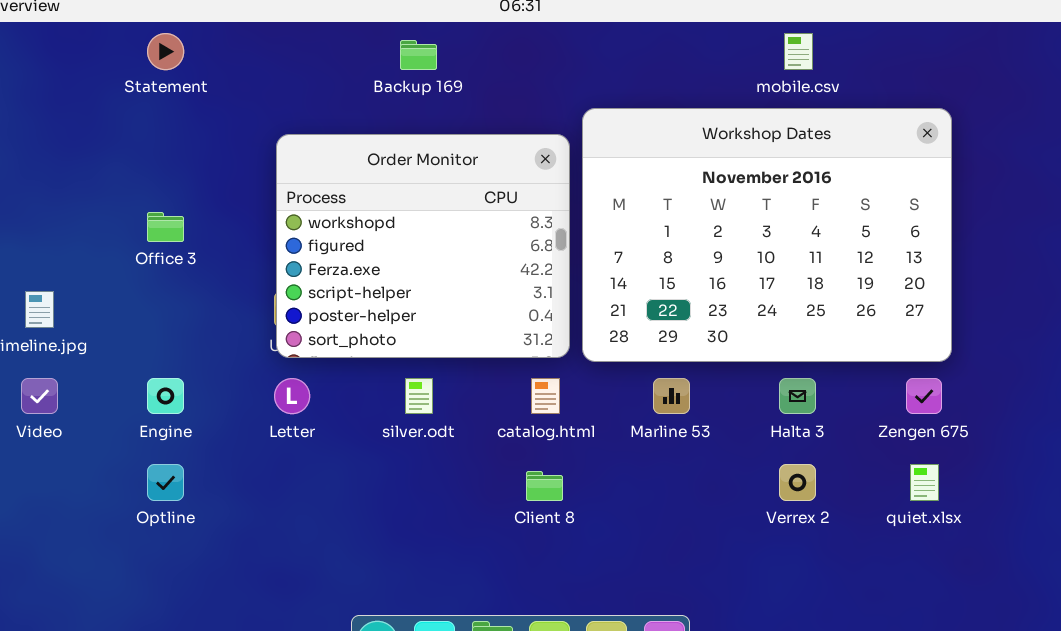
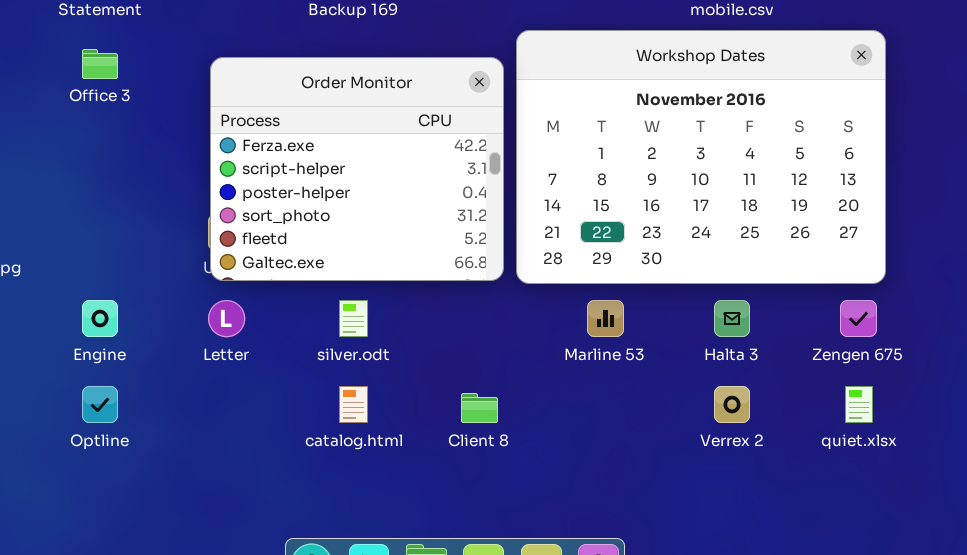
Order Monitor: [276,134,570,358] -> [210,57,504,281], scrolled down 2 rows
Office 3: [147,212,184,242] -> [82,49,118,79], moved
catalog.html: [531,378,560,414] -> [339,386,368,423], moved

